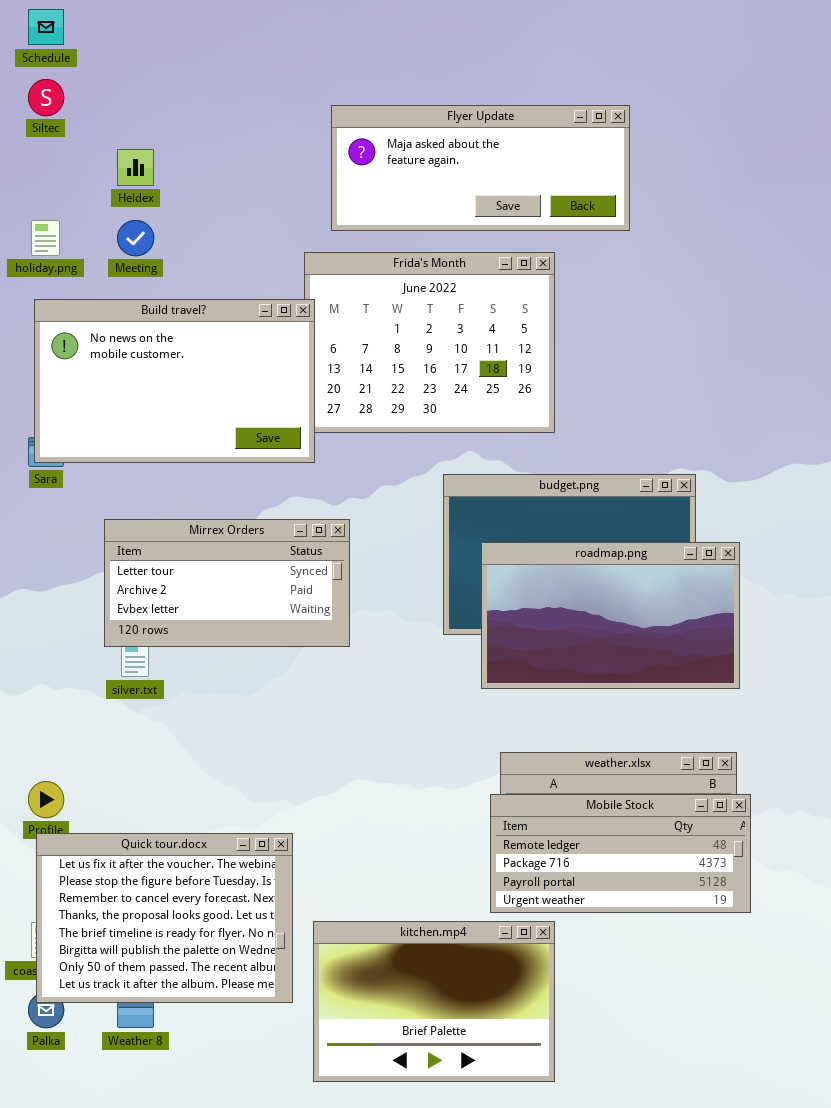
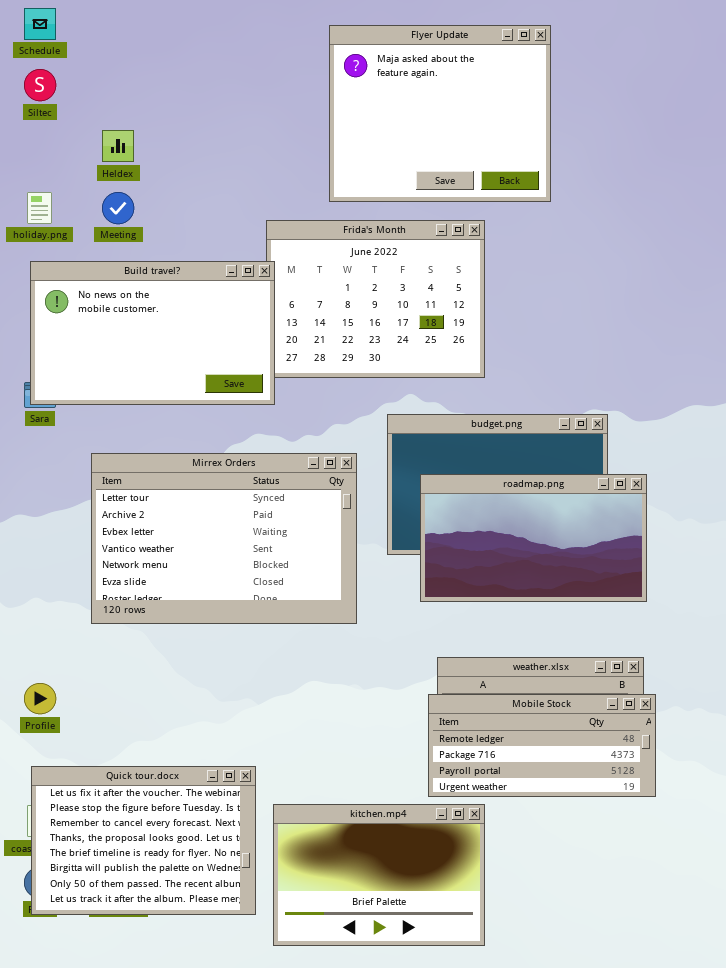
Flyer Update: [331,105,630,231] -> [329,25,551,202], resized
Mirrex Orders: [104,519,350,647] -> [91,453,357,624], resized
Quick tour.docx: [36,833,293,1003] -> [31,766,256,915], moved

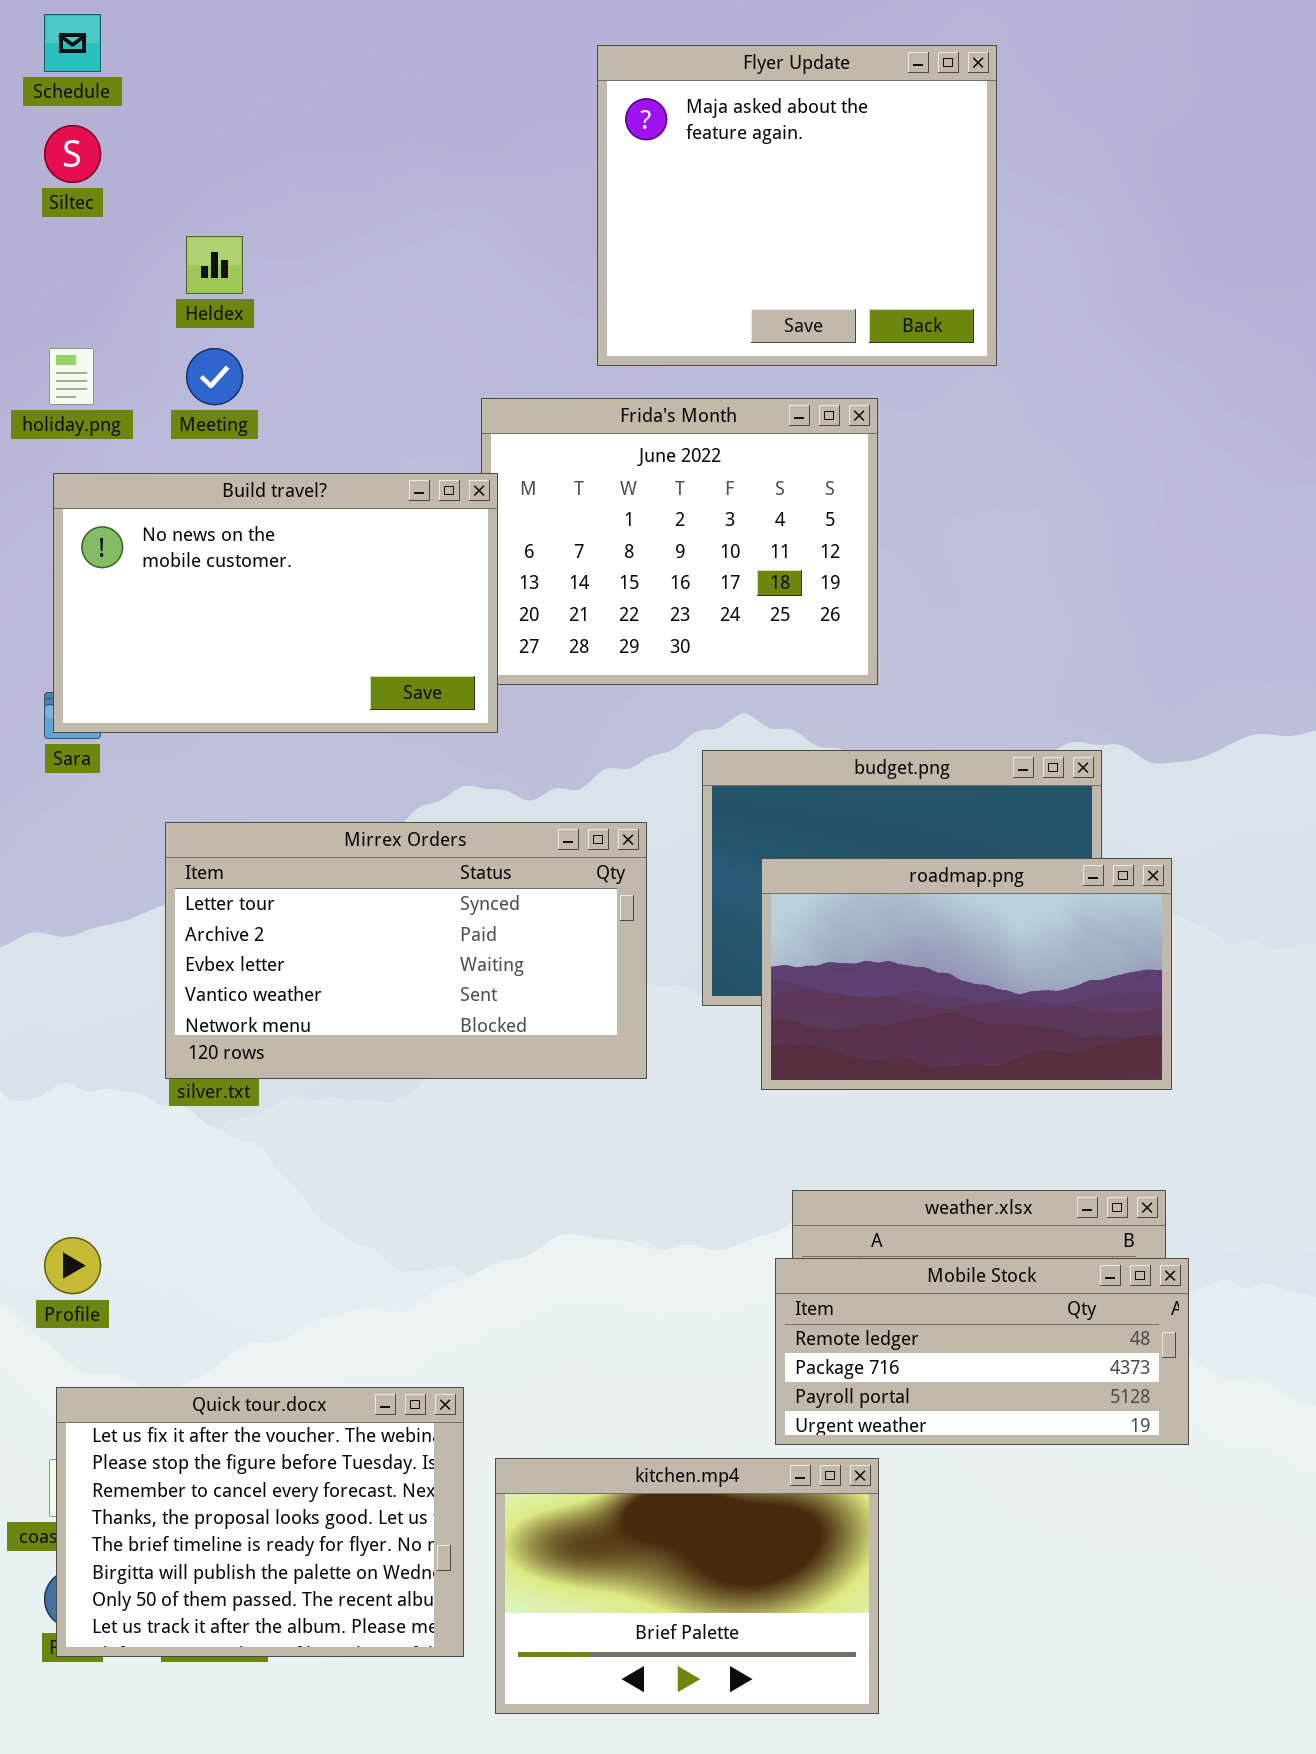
Mirrex Orders: [91,453,357,624] -> [165,822,647,1079], resized

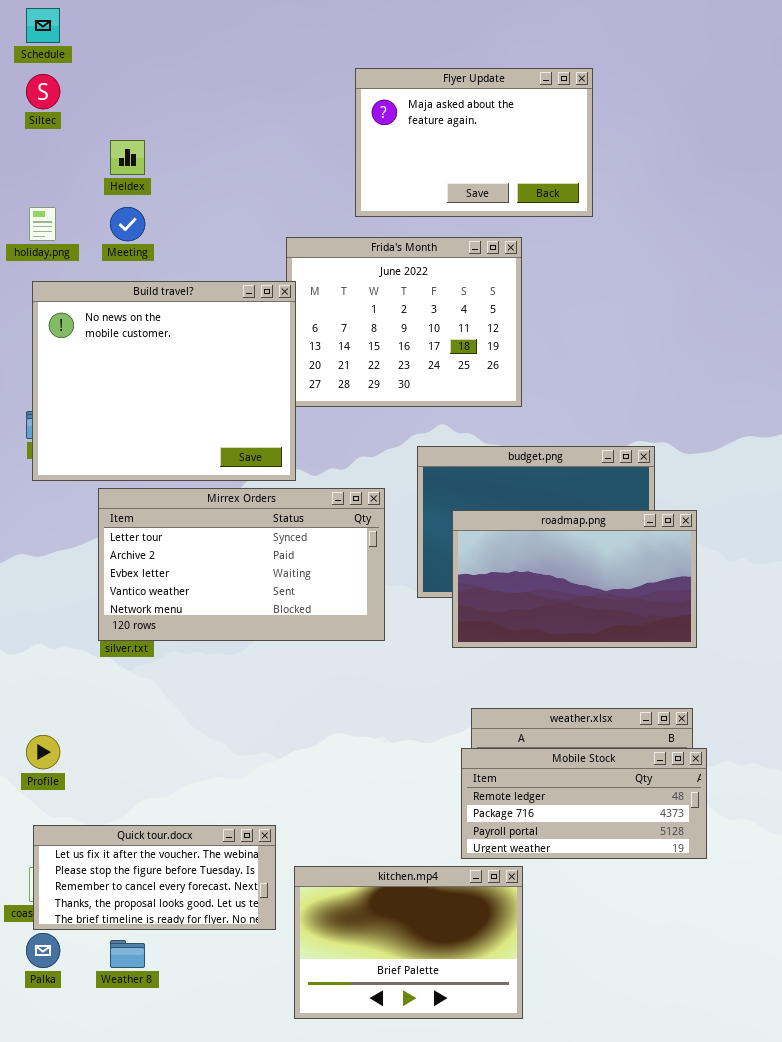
Flyer Update: [597,45,997,366] -> [355,68,593,217], resized
Build travel?: [53,473,498,733] -> [32,281,296,481], resized
Quick tour.docx: [56,1387,464,1657] -> [33,825,276,930], resized

